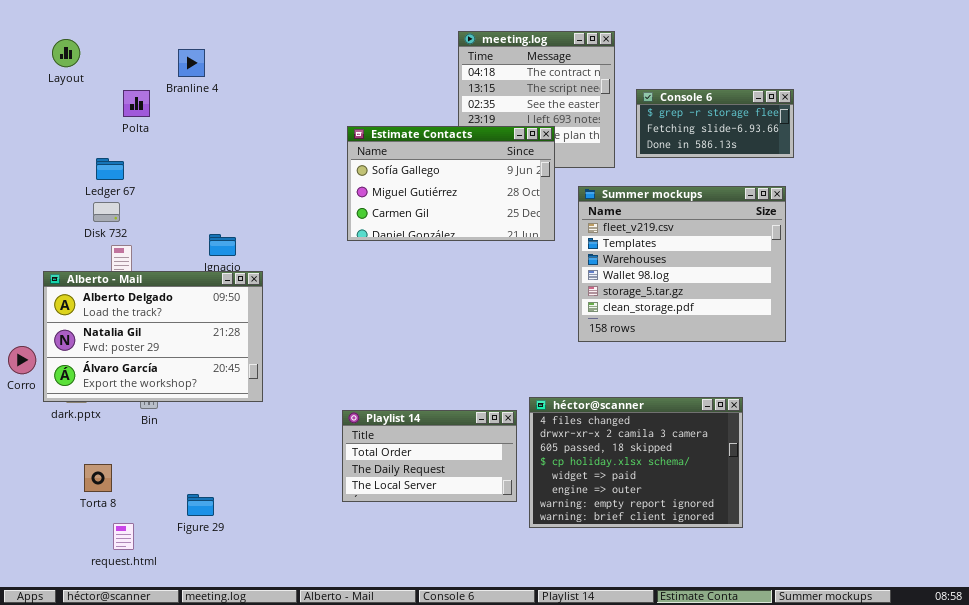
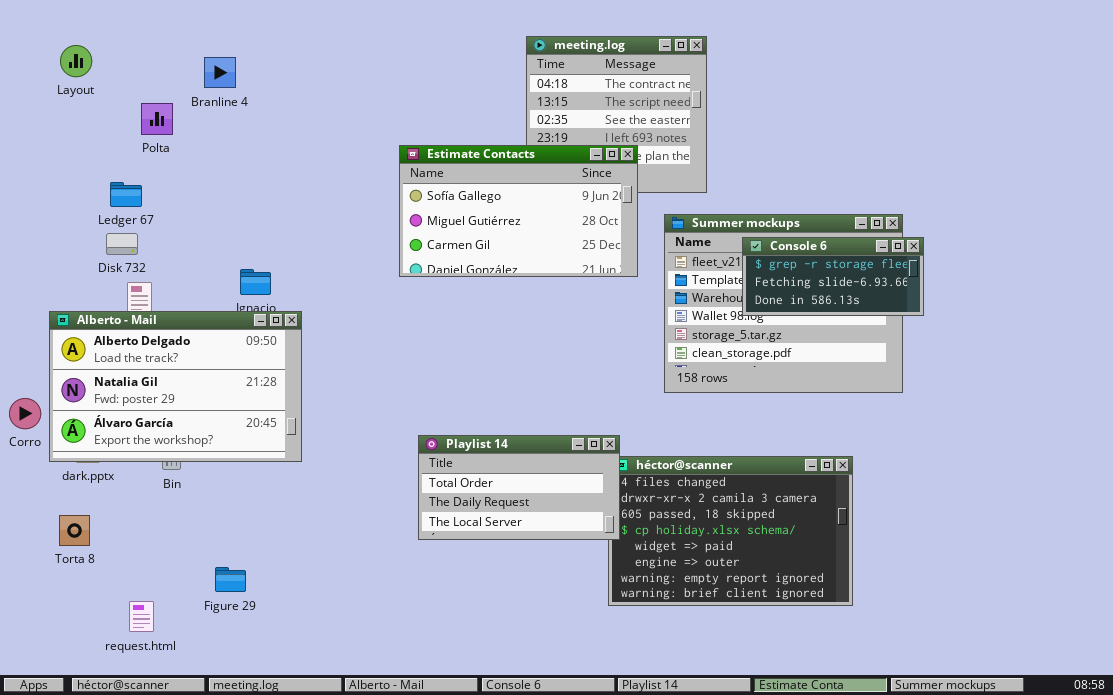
Console 6: [636,89,794,158] -> [742,237,924,316], moved
Playlist 14: [342,410,517,502] -> [418,435,620,540], moved
Torta 8: [84,464,112,492] -> [59,515,90,546], moved

